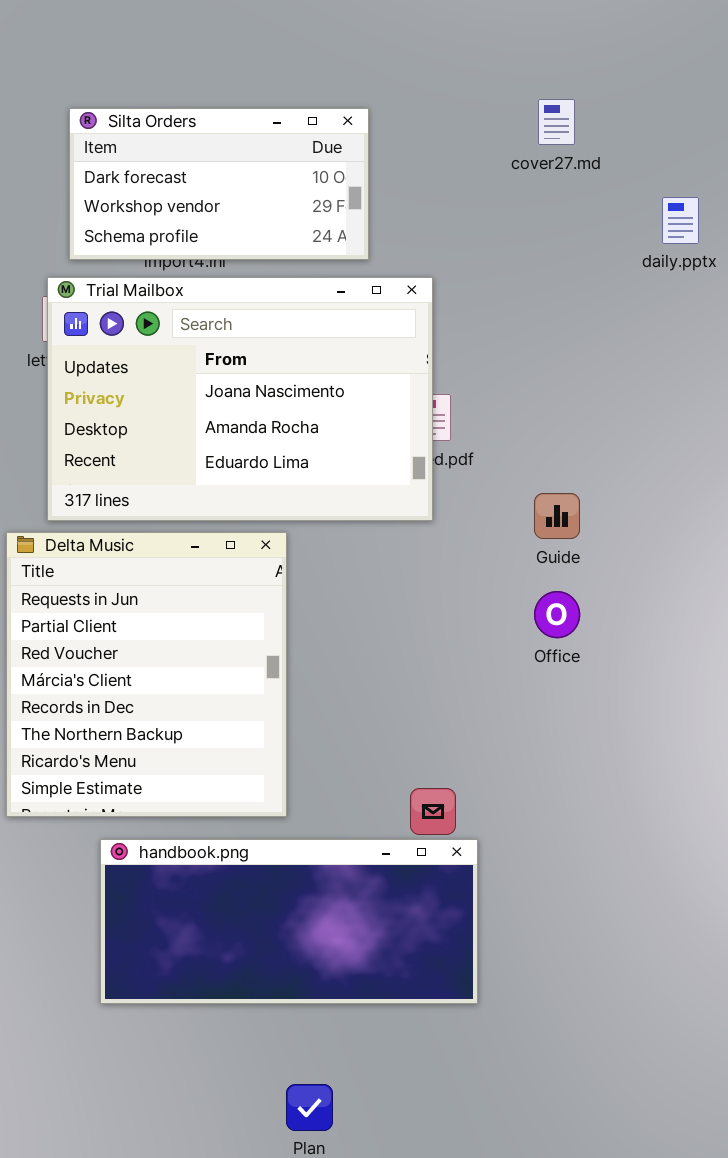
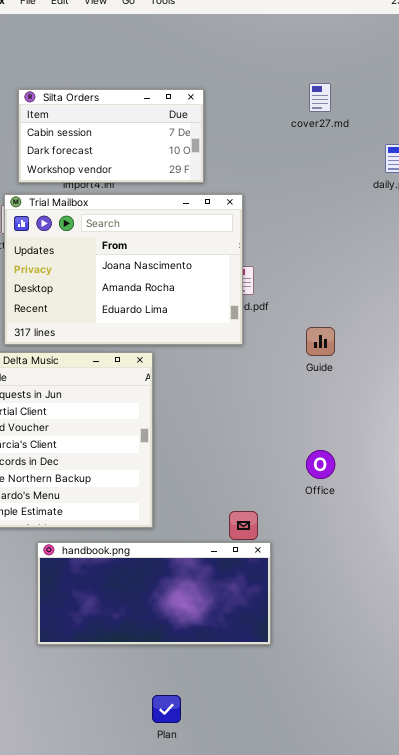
Silta Orders: [69,108,369,260] -> [18,89,204,183], scrolled up 1 row
Office: [534,591,580,638] -> [306,450,335,479], moved

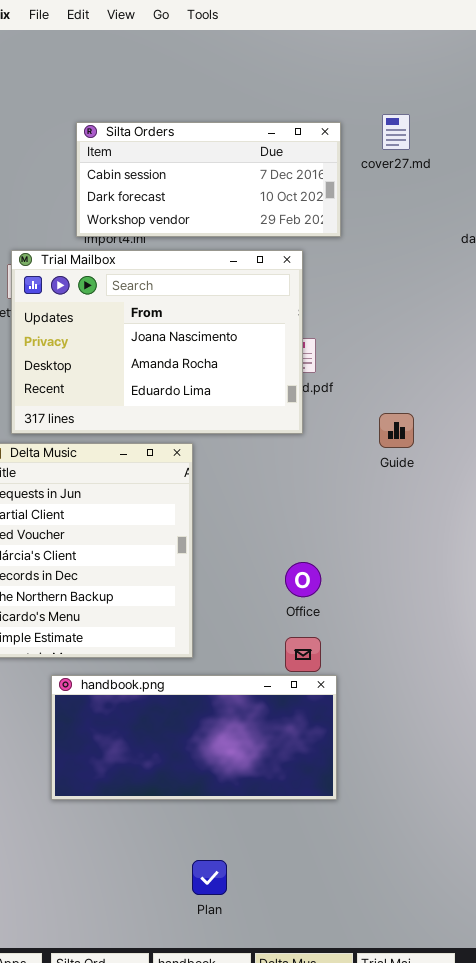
Silta Orders: [18,89,204,183] -> [76,122,341,237], moved, resized
Office: [306,450,335,479] -> [285,562,321,597], moved

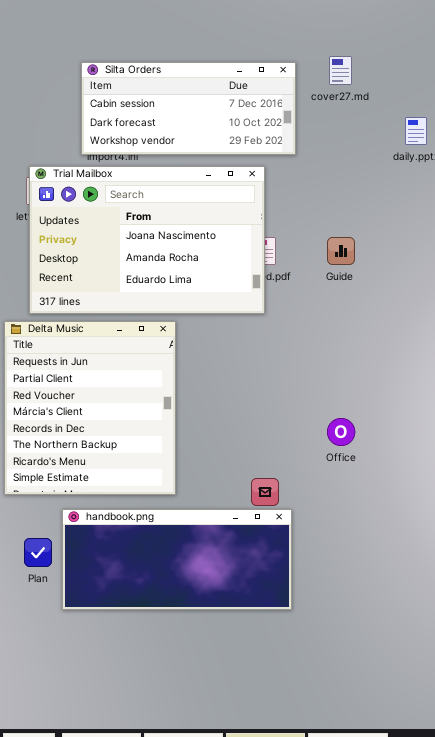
Guide: [379,413,414,448] -> [327,237,355,265], moved
Office: [285,562,321,597] -> [327,418,355,446], moved
Plan: [192,860,227,895] -> [24,538,52,567], moved

